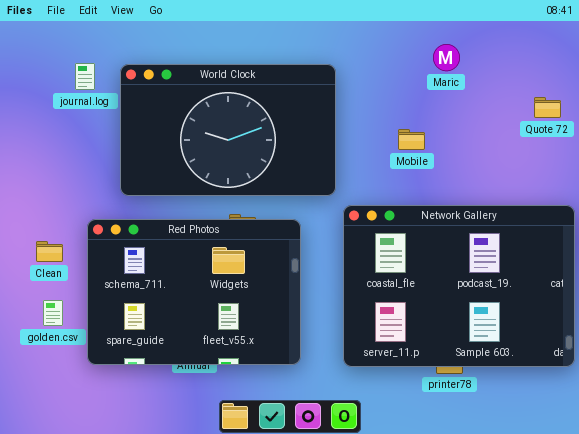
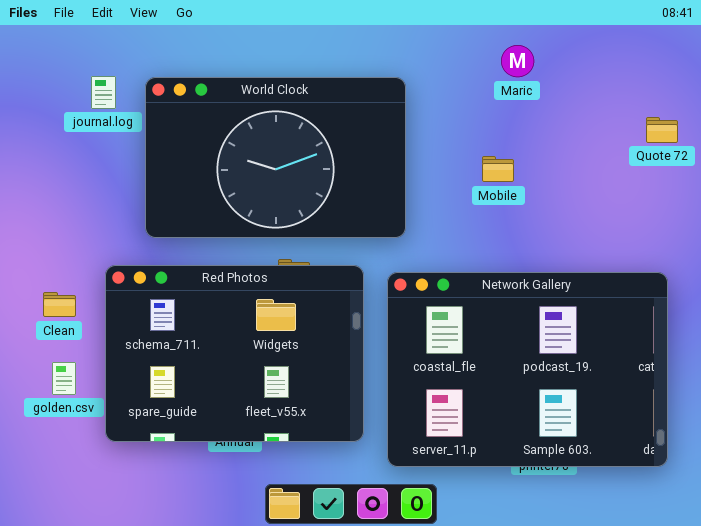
Maric: [433,44,460,71] -> [501,45,534,77], moved
Network Gallery: [343,205,575,367] -> [387,272,668,467], moved

